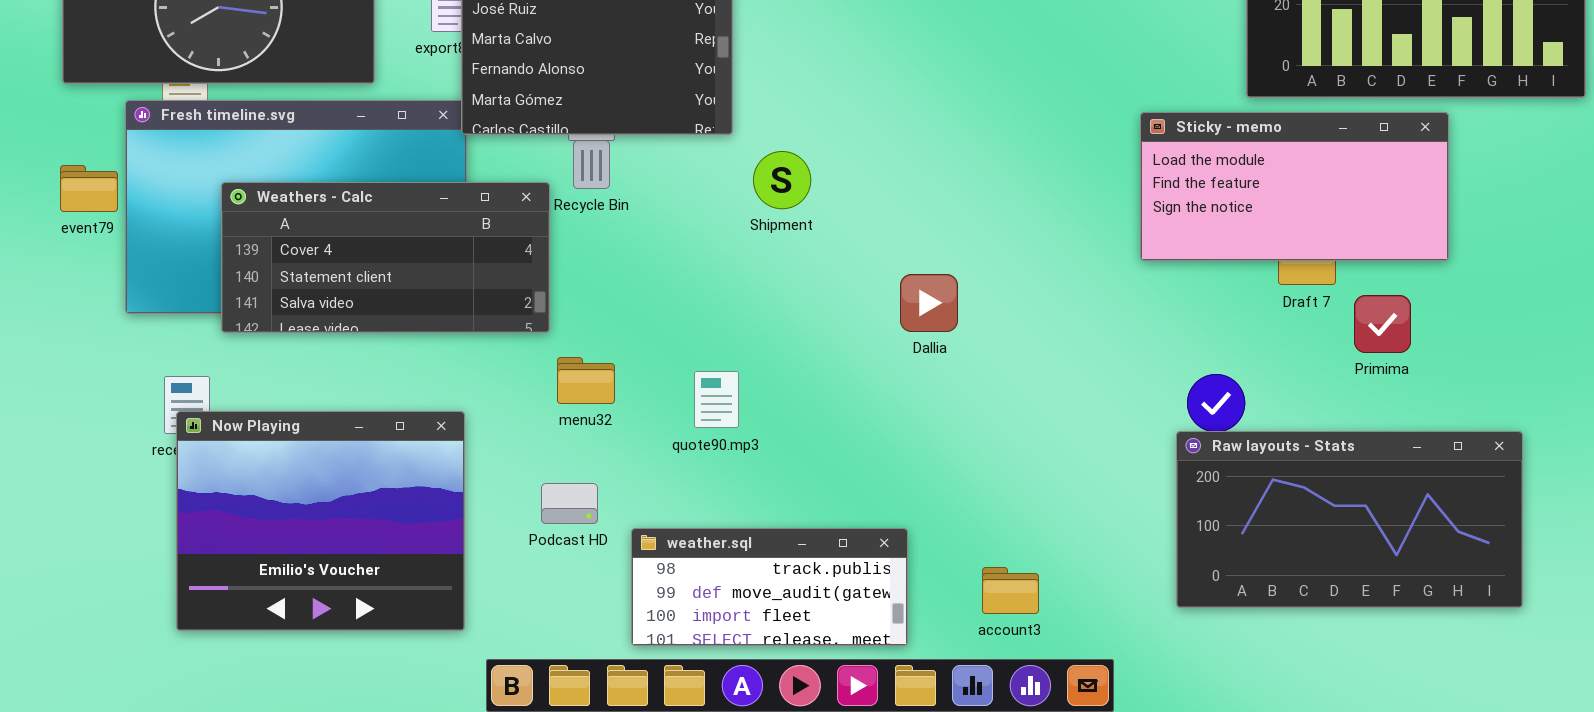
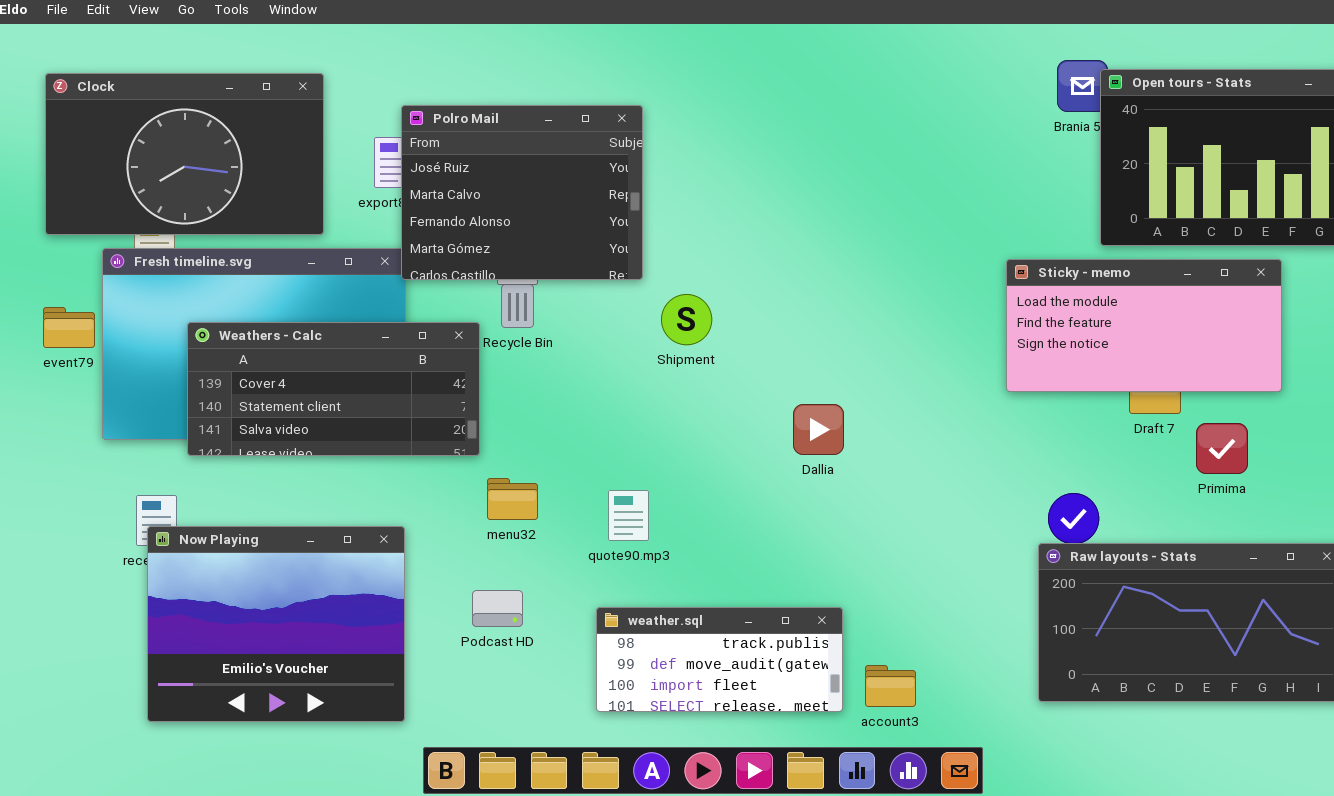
weather.sql: [631,528,908,646] -> [596,607,843,712], moved

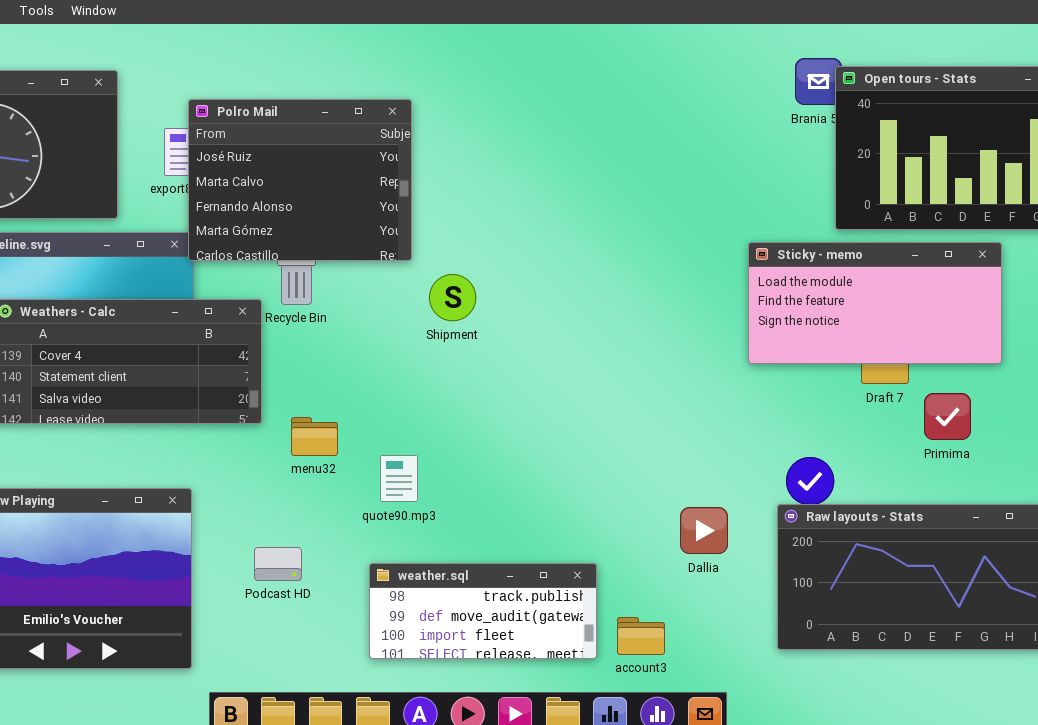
Dallia: [793,404,844,455] -> [680,507,728,554], moved
menu32: [487,478,538,520] -> [291,417,338,456], moved

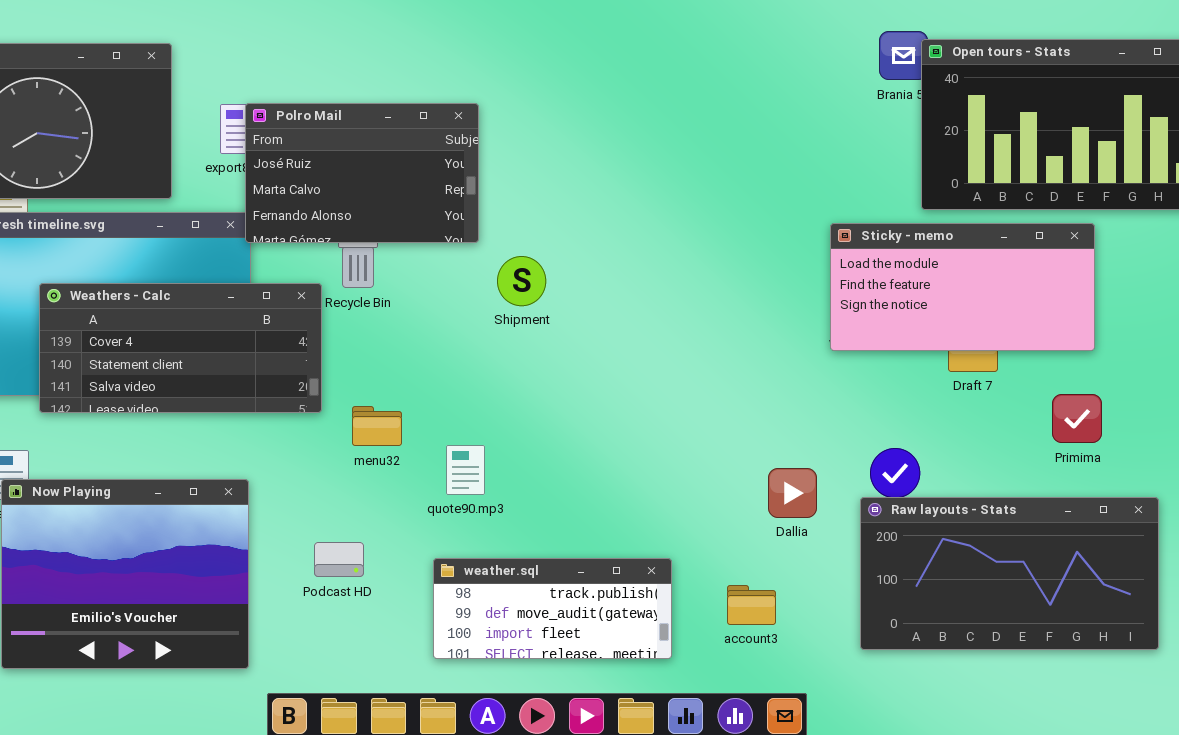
Polro Mail: [188,99,412,261] -> [245,103,479,243], resized
Primima: [924,393,971,440] -> [1052,394,1102,443], moved
Dallia: [680,507,728,554] -> [768,468,817,518], moved
account3: [617,617,665,655] -> [727,585,776,625], moved

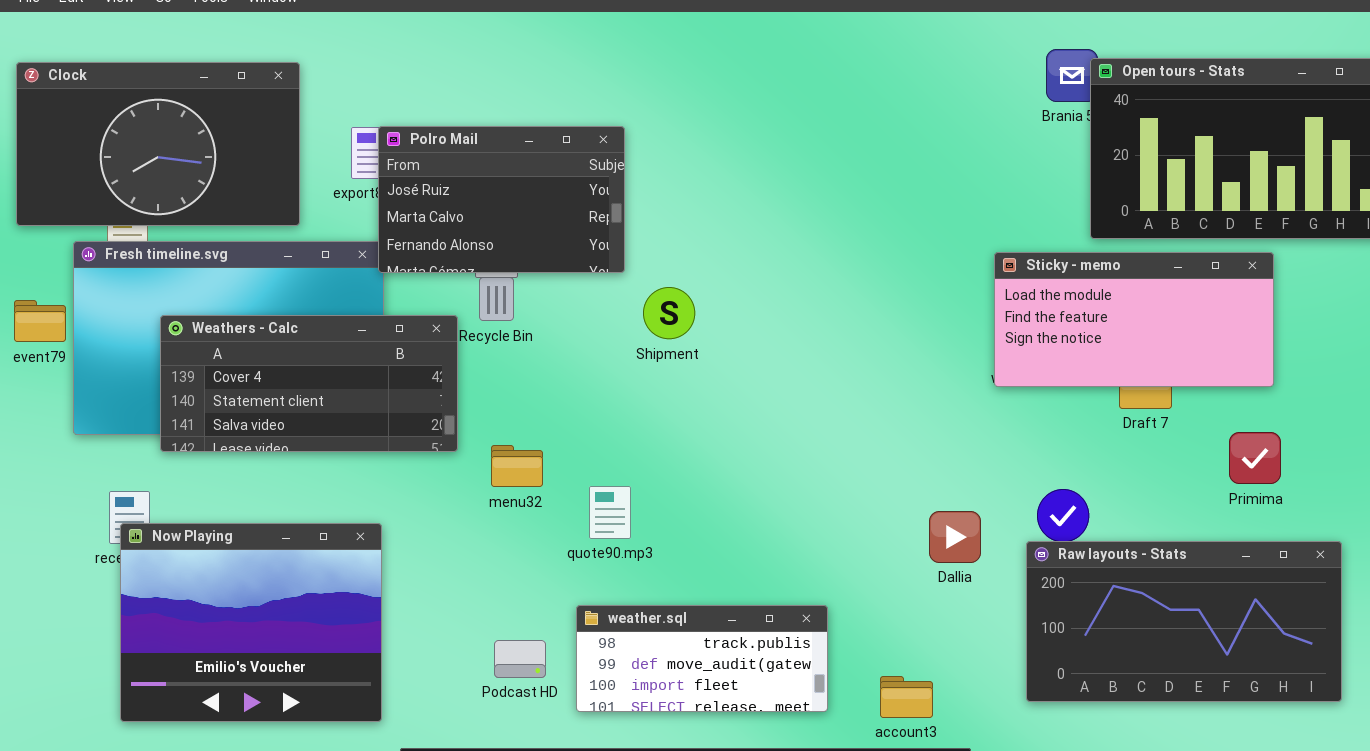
Podcast HD: [314,542,364,577] -> [494,640,546,678], moved
account3: [727,585,776,625] -> [880,676,933,718], moved

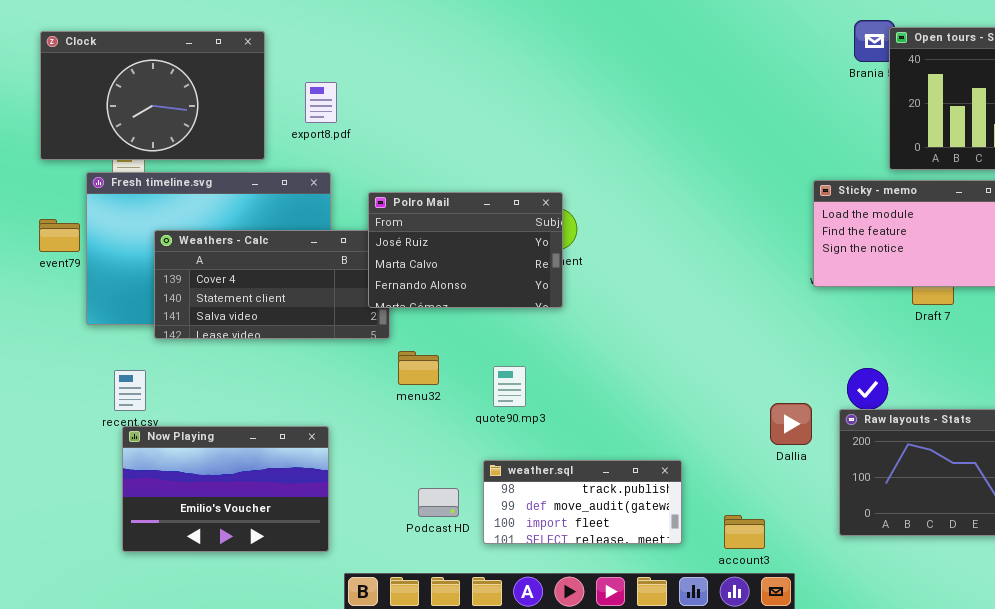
Polro Mail: [378,126,625,273] -> [368,192,563,308], moved
menu32: [491,445,543,487] -> [398,351,439,385], moved
Dallia: [929,511,981,563] -> [770,403,812,445], moved
Now Playing: [120,523,382,722] -> [122,426,329,552], resized

